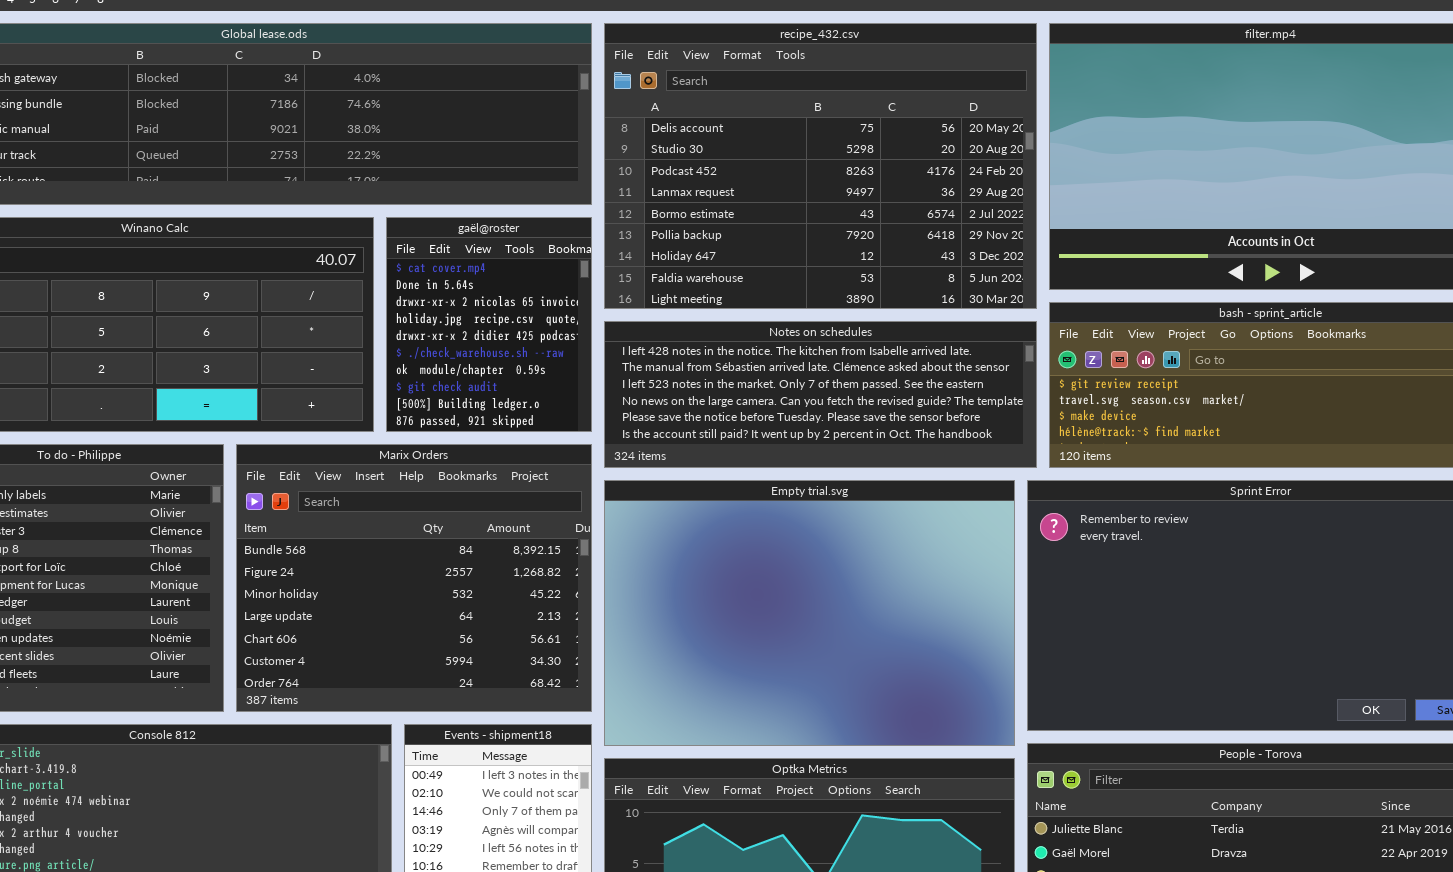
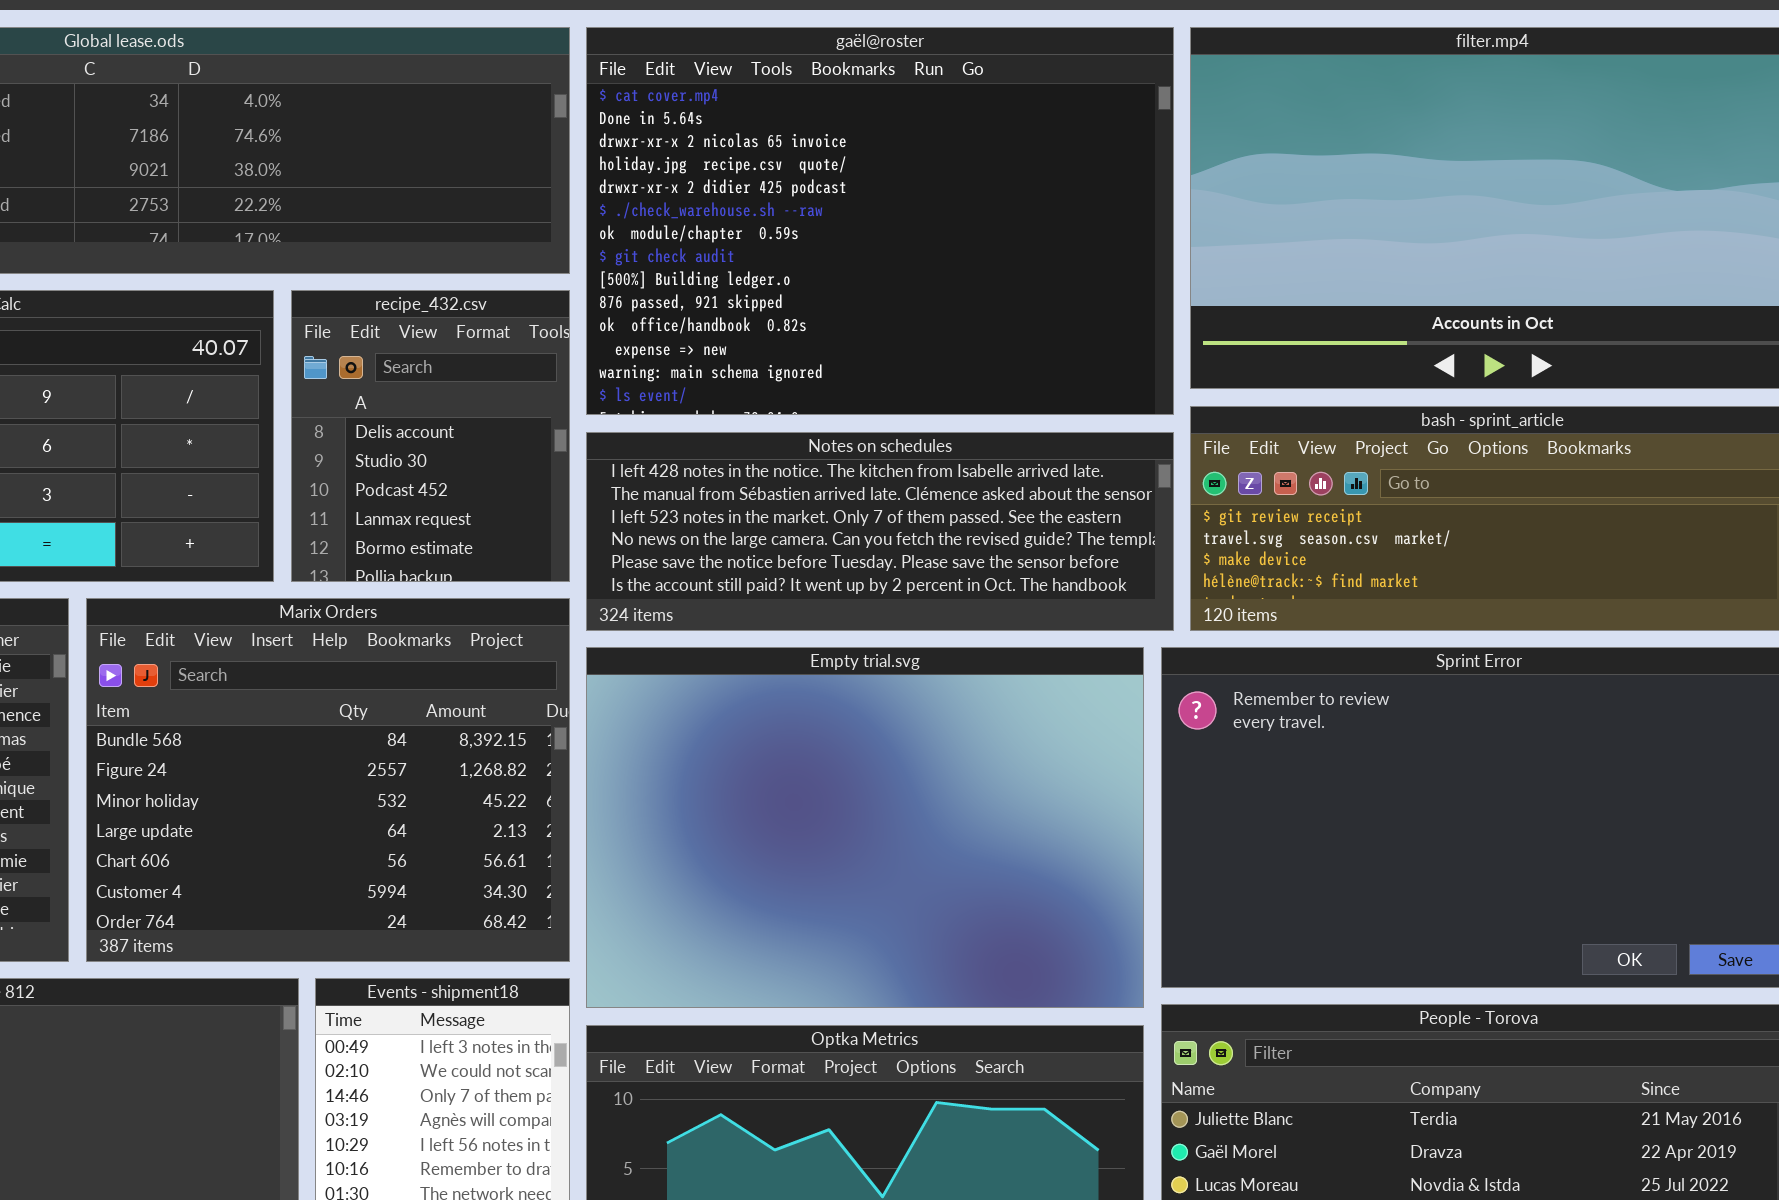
recipe_432.csv: [604,23,1037,309] -> [291,290,570,582], moved, resized
gaël@roster: [386,217,592,432] -> [586,27,1174,415], moved, resized

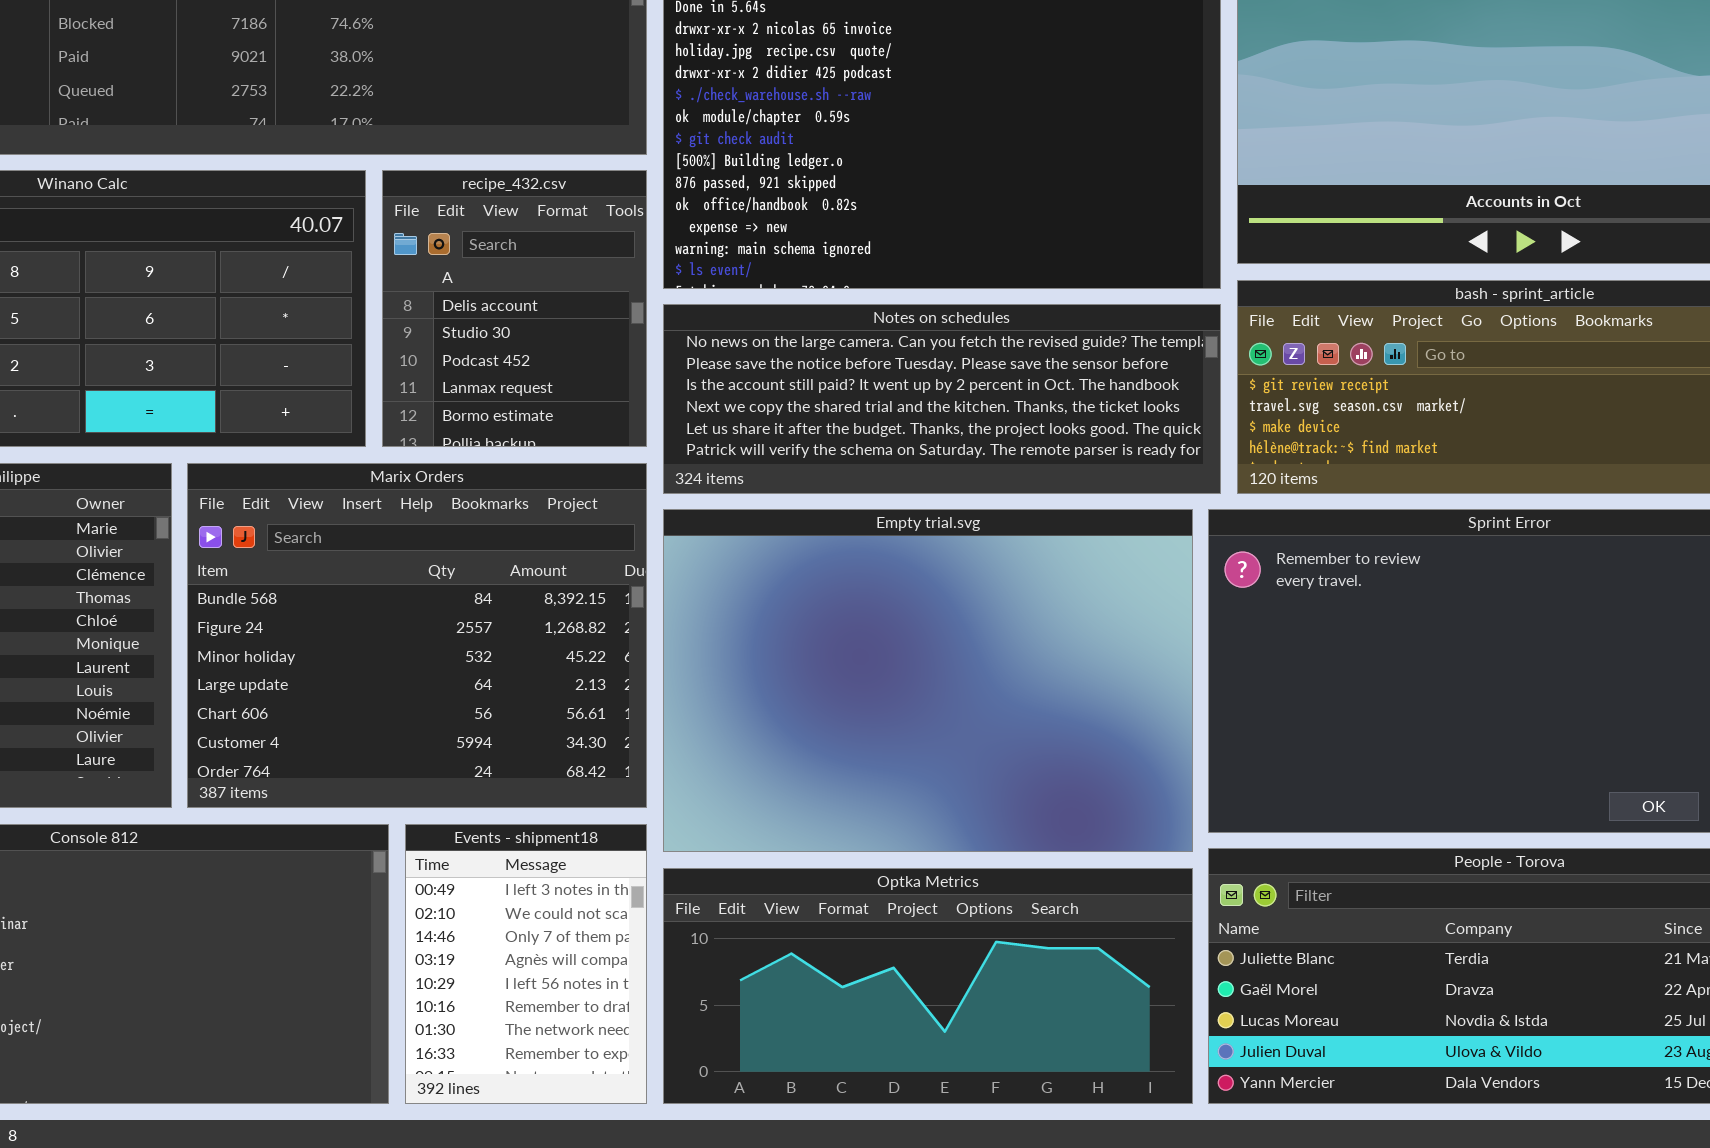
Notes on schedules: [586,432,1174,631] -> [663,304,1221,494], scrolled down 3 rows

